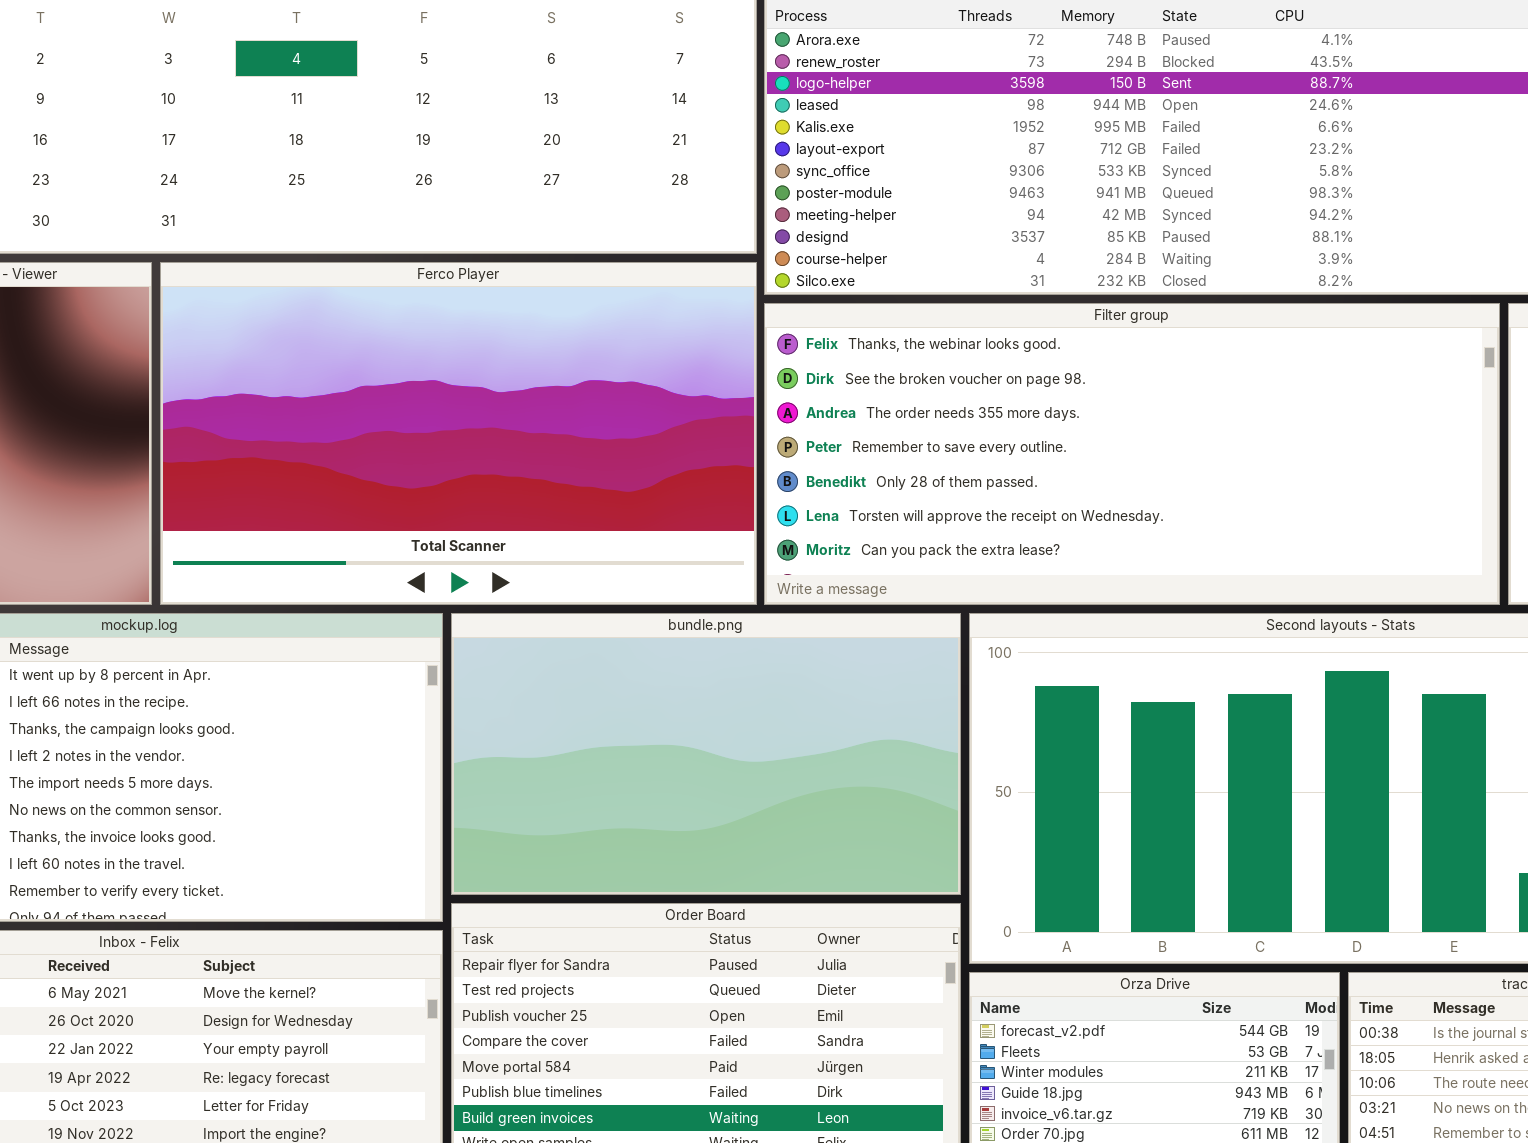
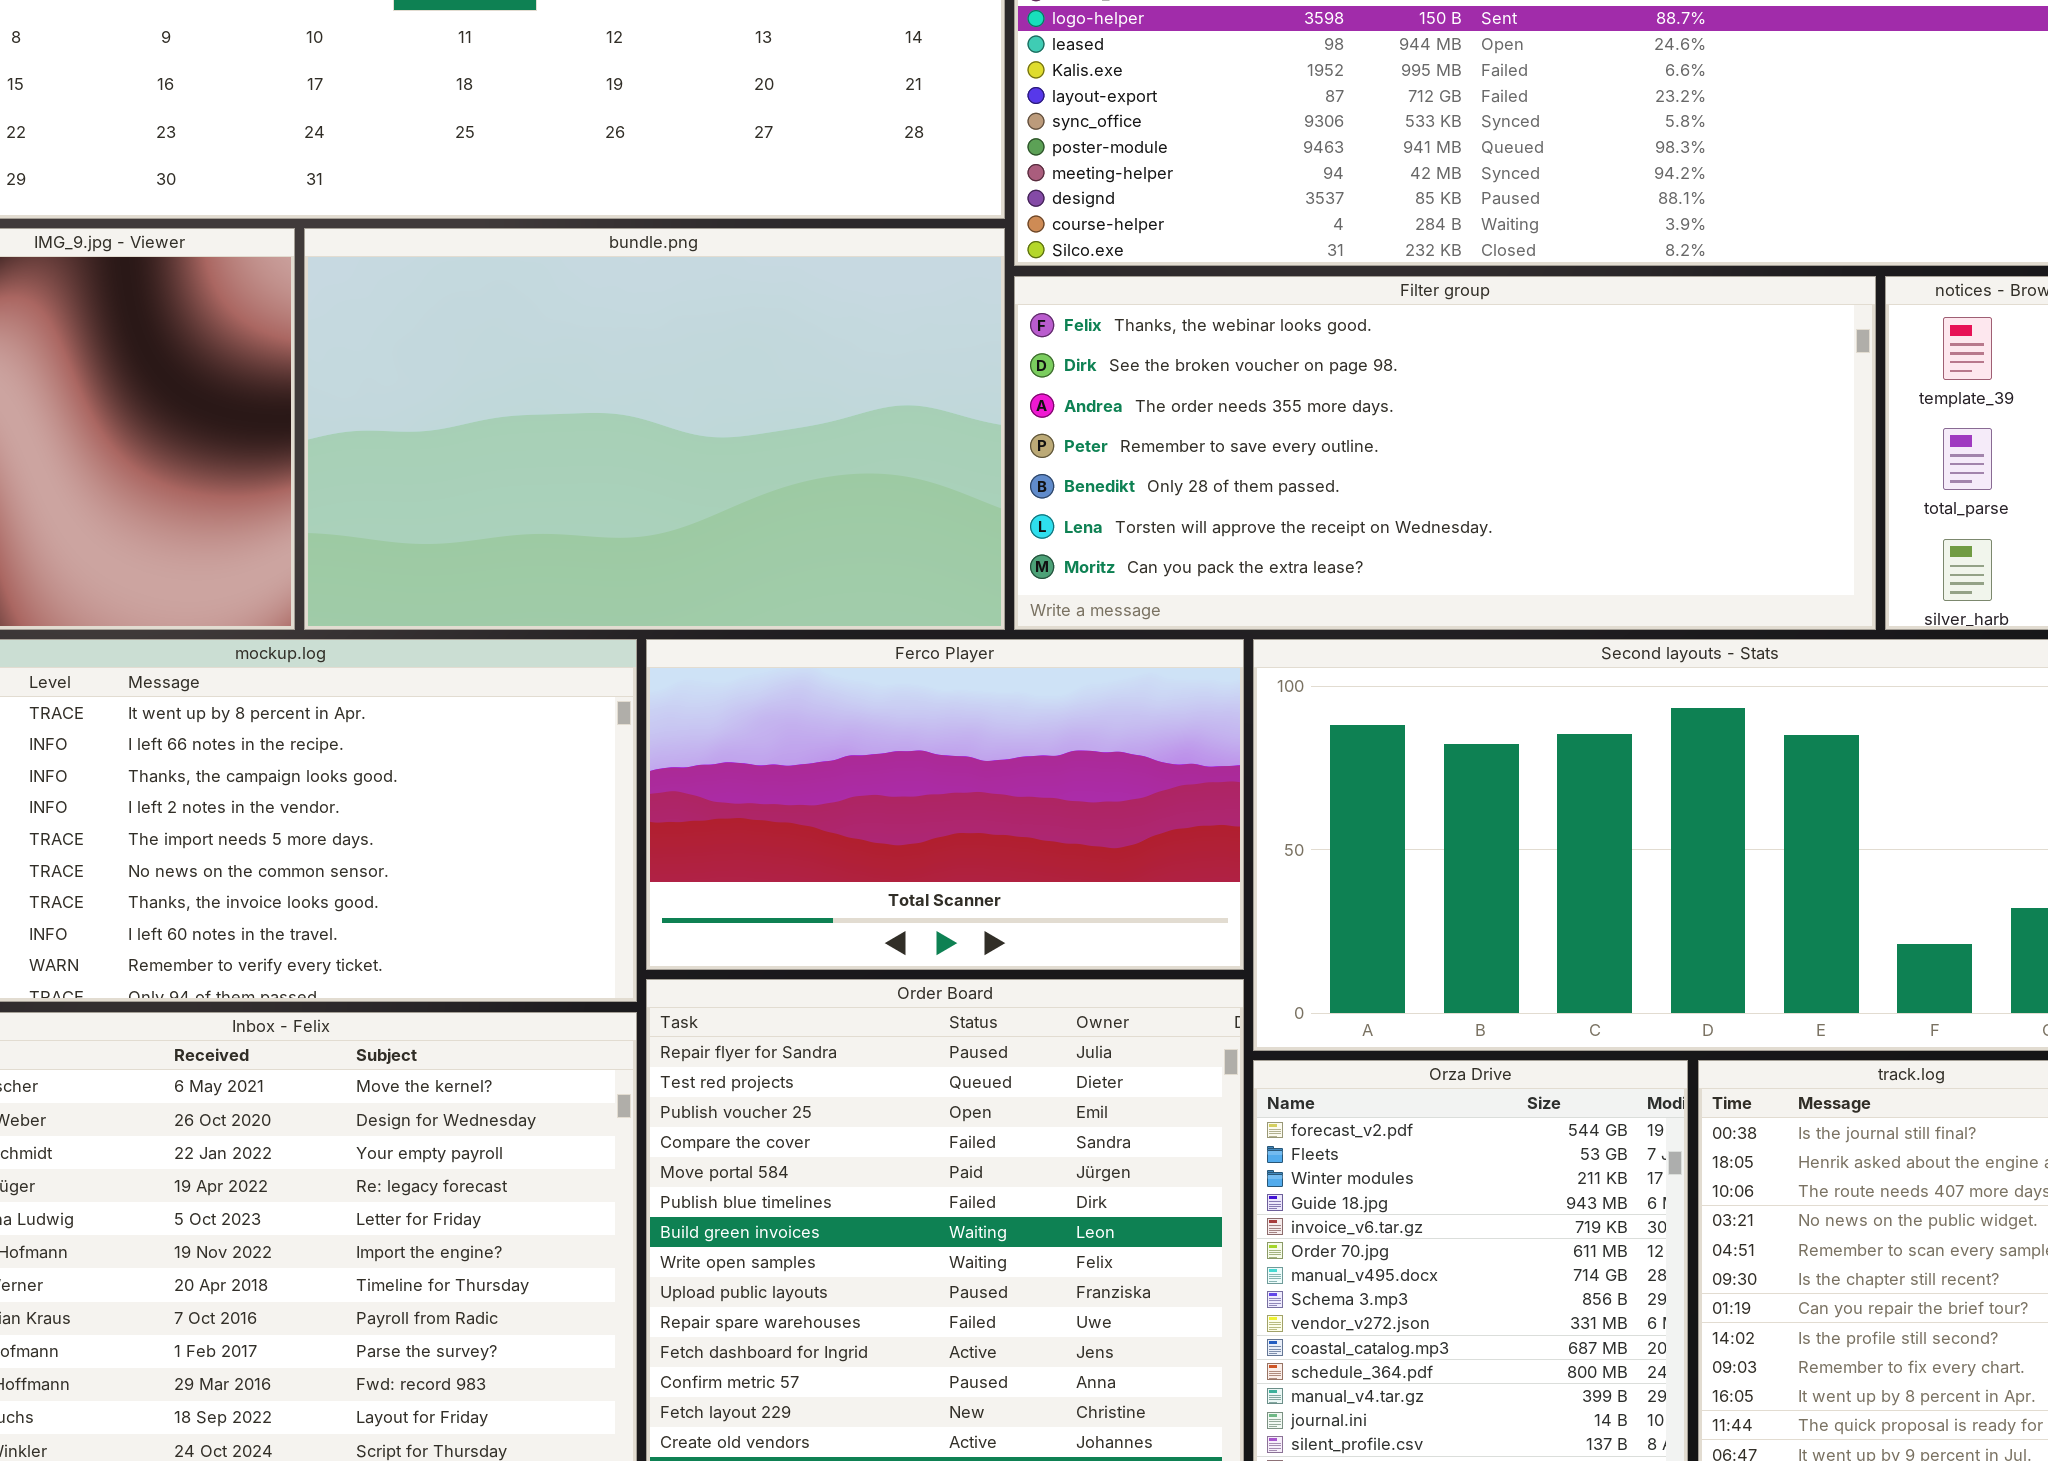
Ferco Player: [160,262,757,605] -> [646,639,1244,970], moved, resized
bundle.png: [451,613,961,895] -> [304,228,1005,630], moved, resized

